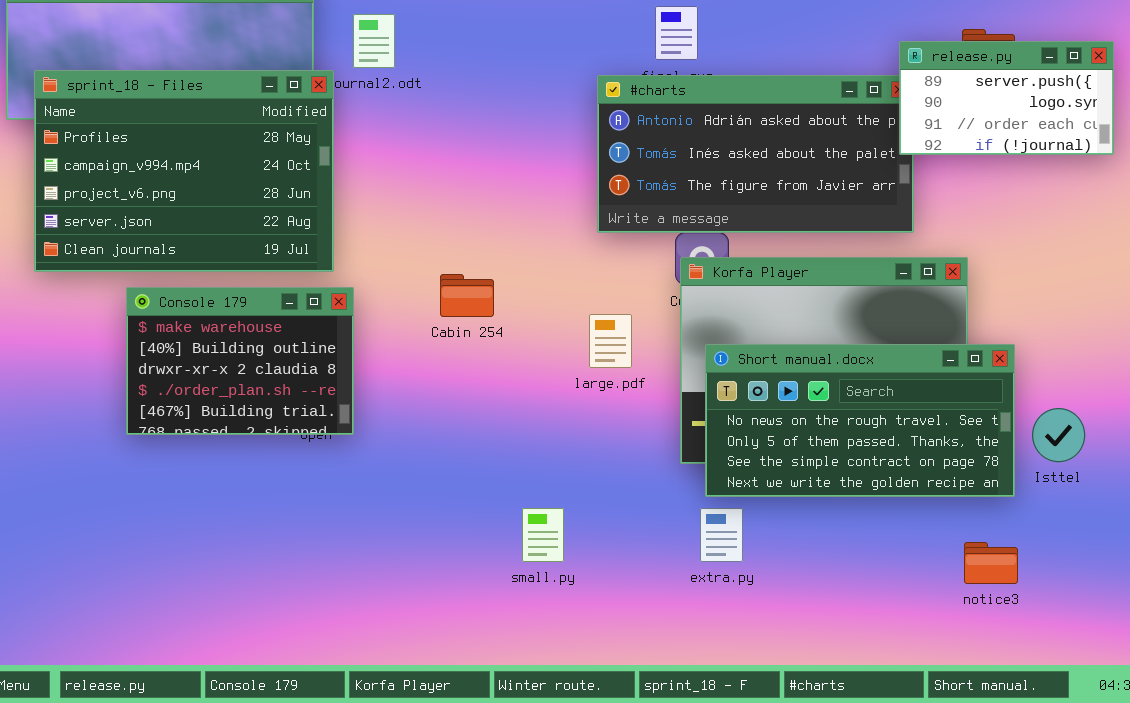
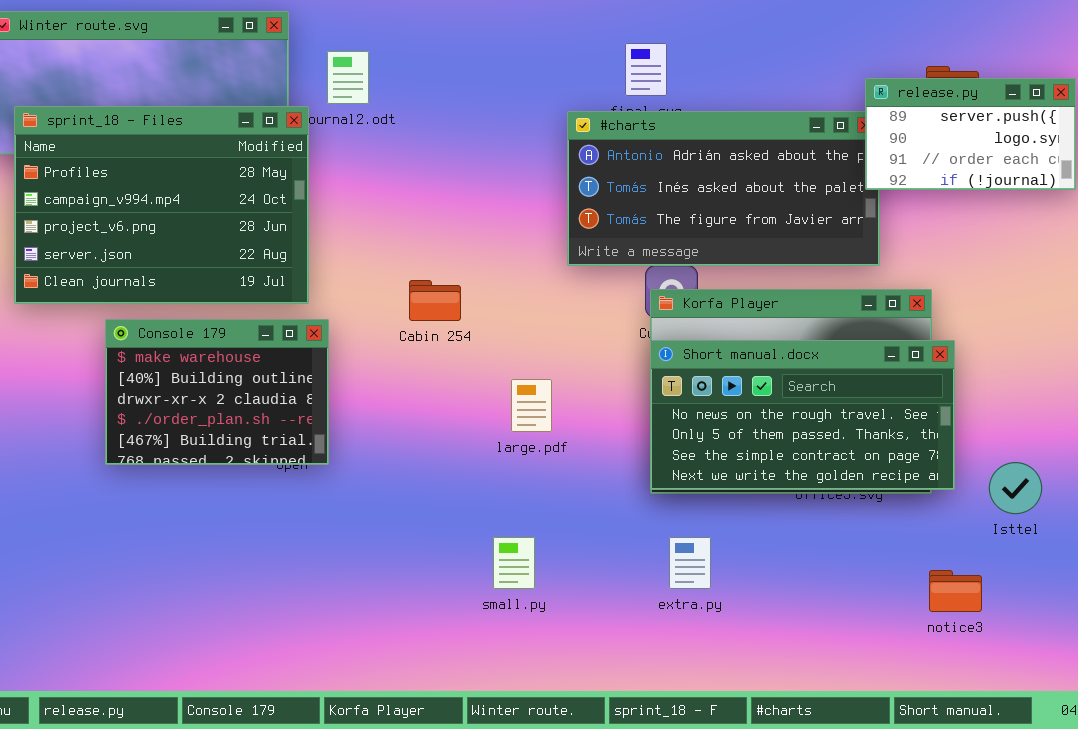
Cabin 254: [440,274,494,317] -> [409,280,461,321], moved
large.pdf: [589,314,632,368] -> [511,379,552,432], moved
Short manual.docx: [705,344,1015,497] -> [650,340,955,490], moved
Isttel: [1032,408,1085,462] -> [989,462,1042,514], moved

